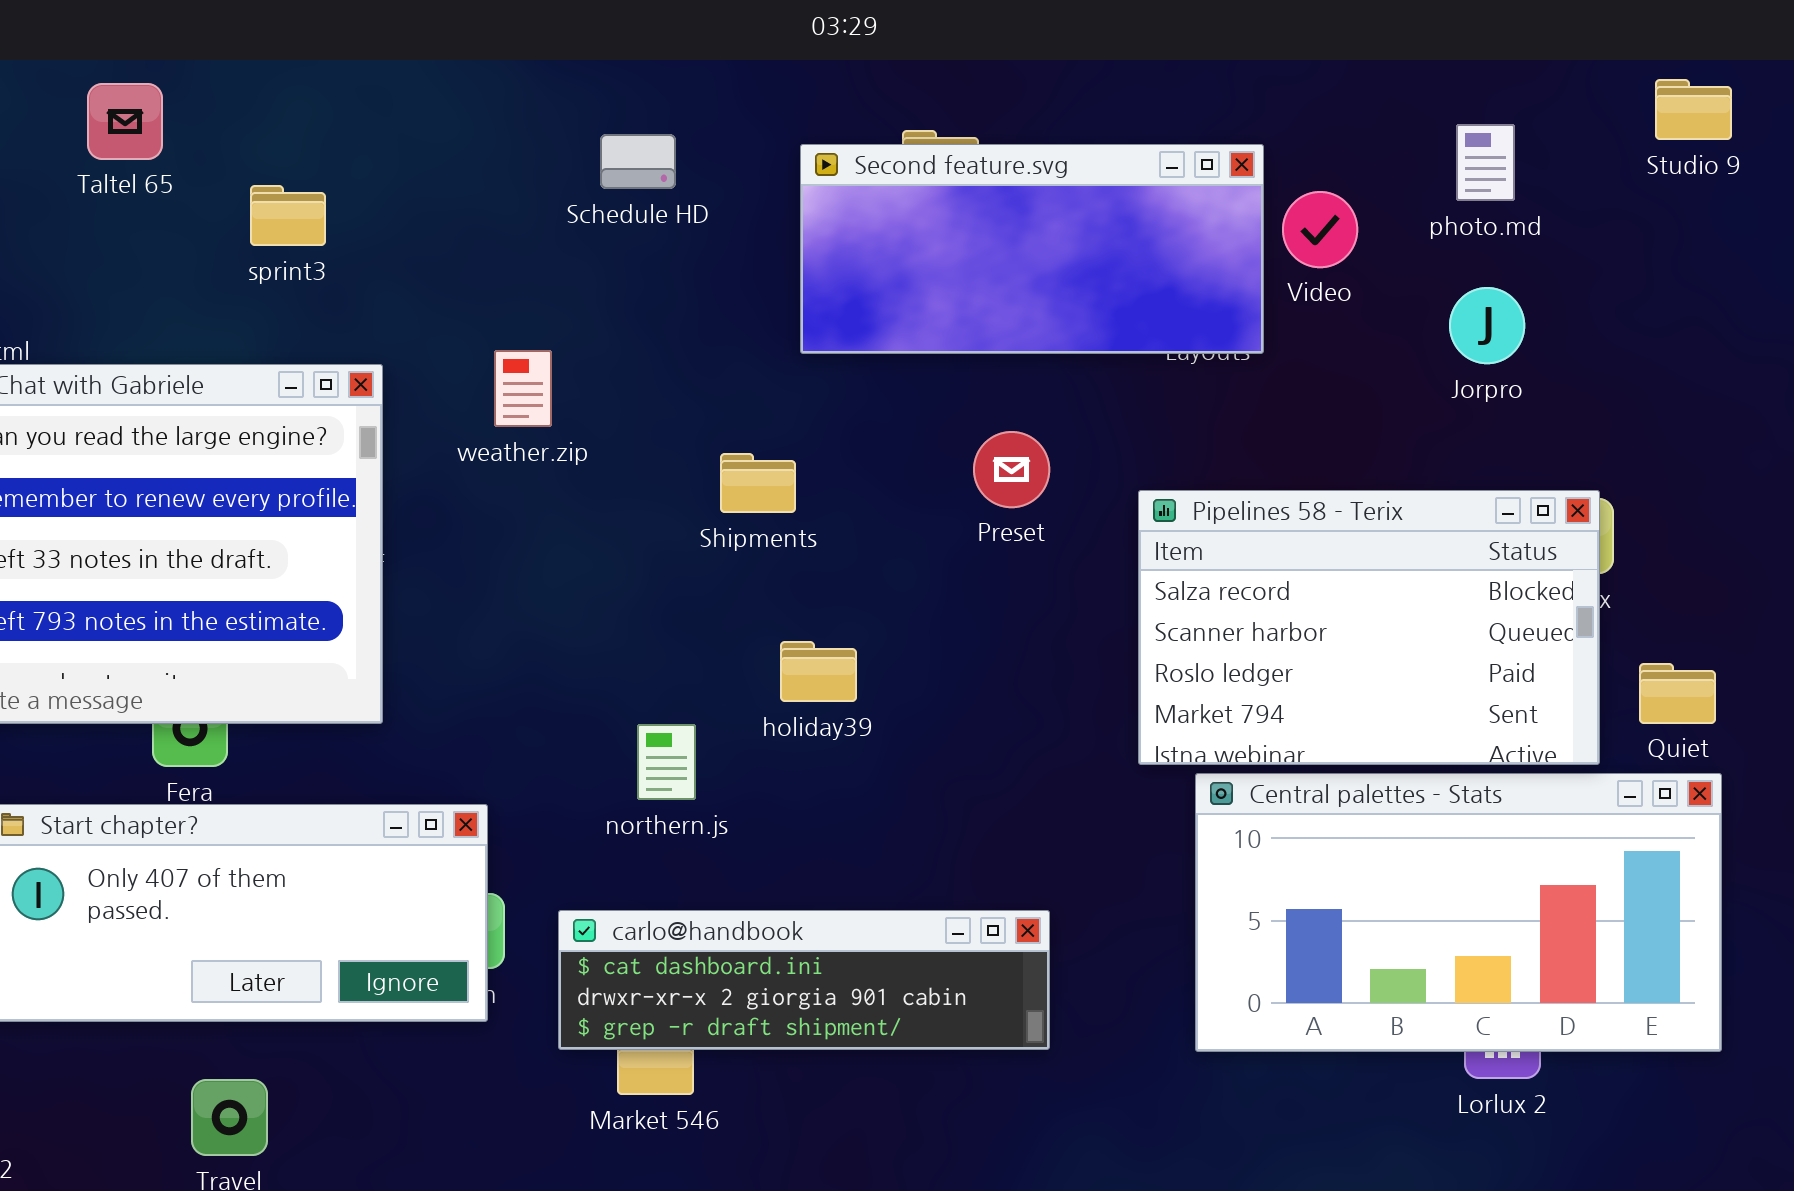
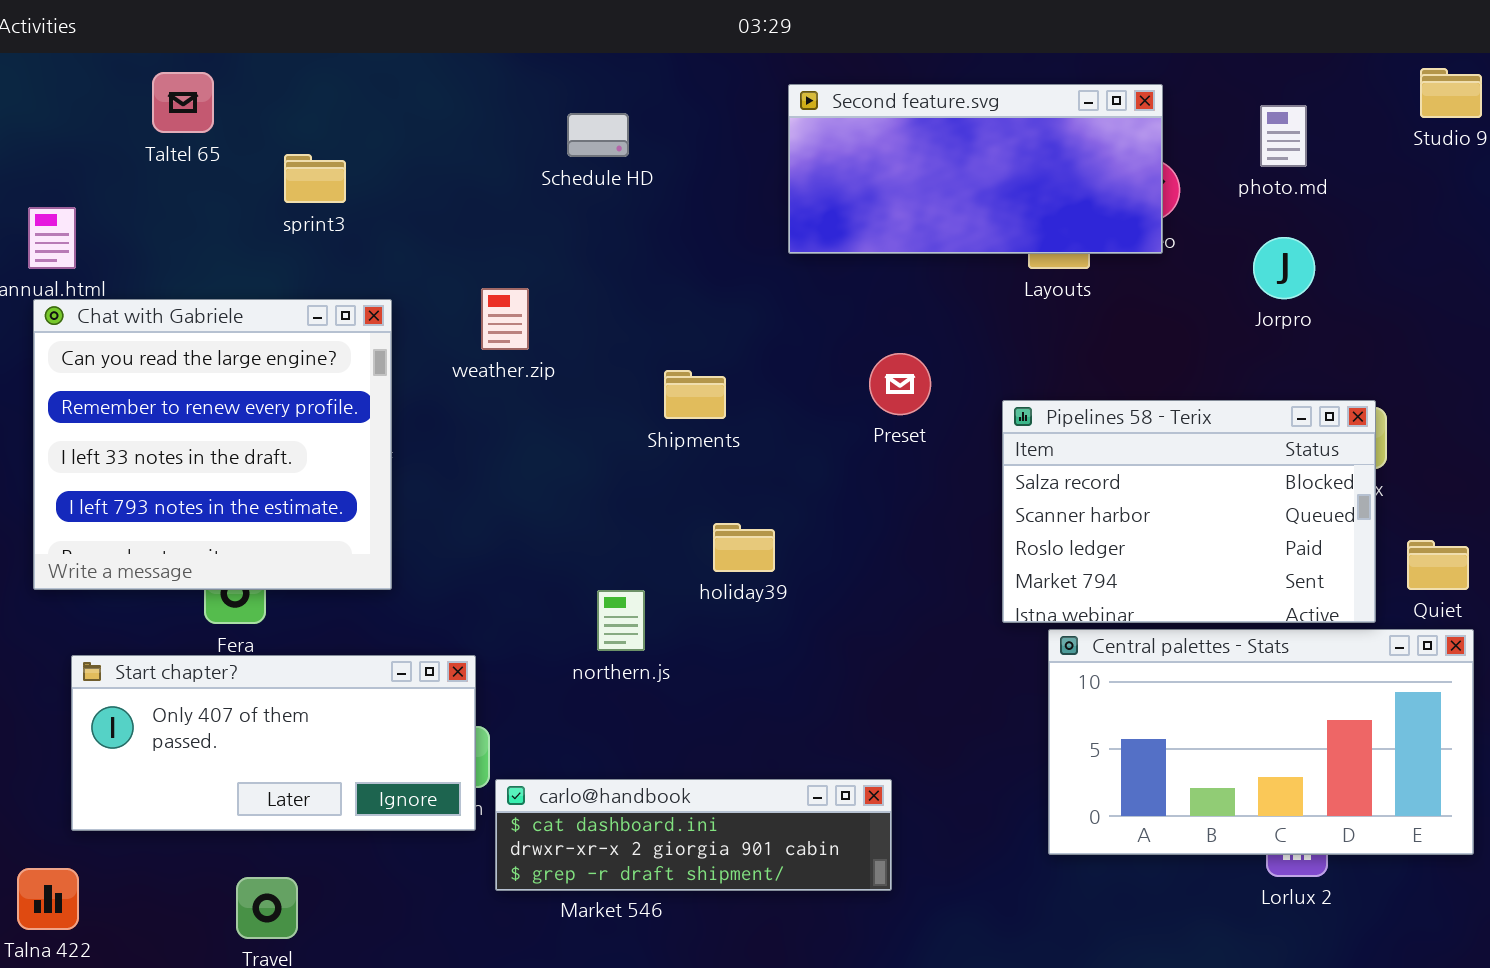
Second feature.svg: [800,144,1264,354] -> [788,84,1163,254], moved
carlo@handbook: [558,910,1050,1050] -> [495,779,892,891], moved

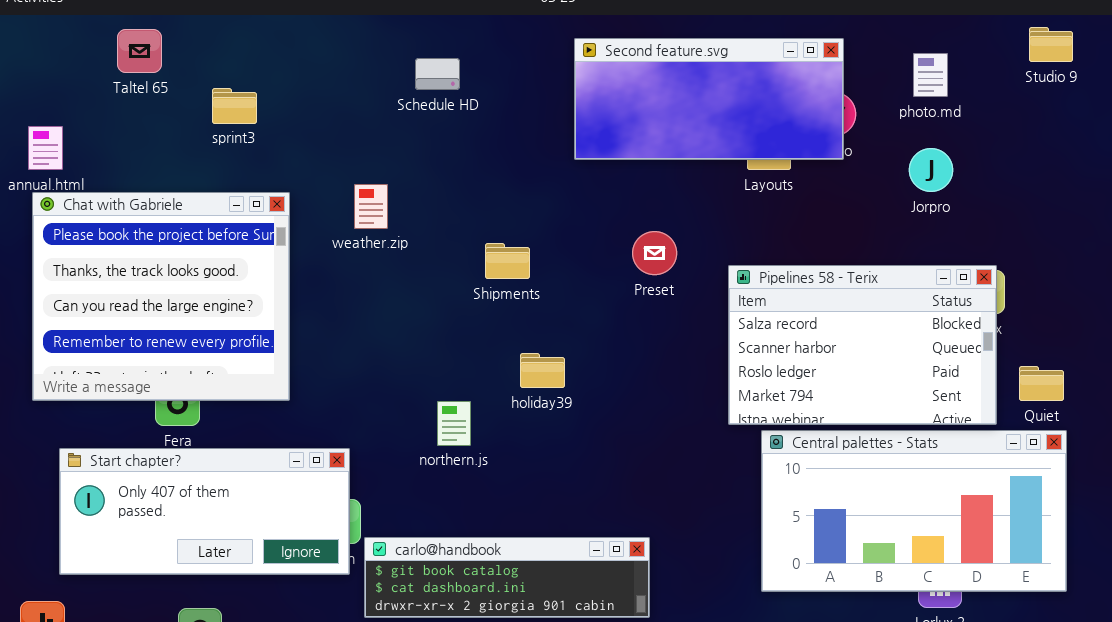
Chat with Gabriele: [33,299,392,590] -> [32,192,290,401], scrolled up 2 rows
carlo@handbook: [495,779,892,891] -> [364,537,650,618], scrolled up 1 row

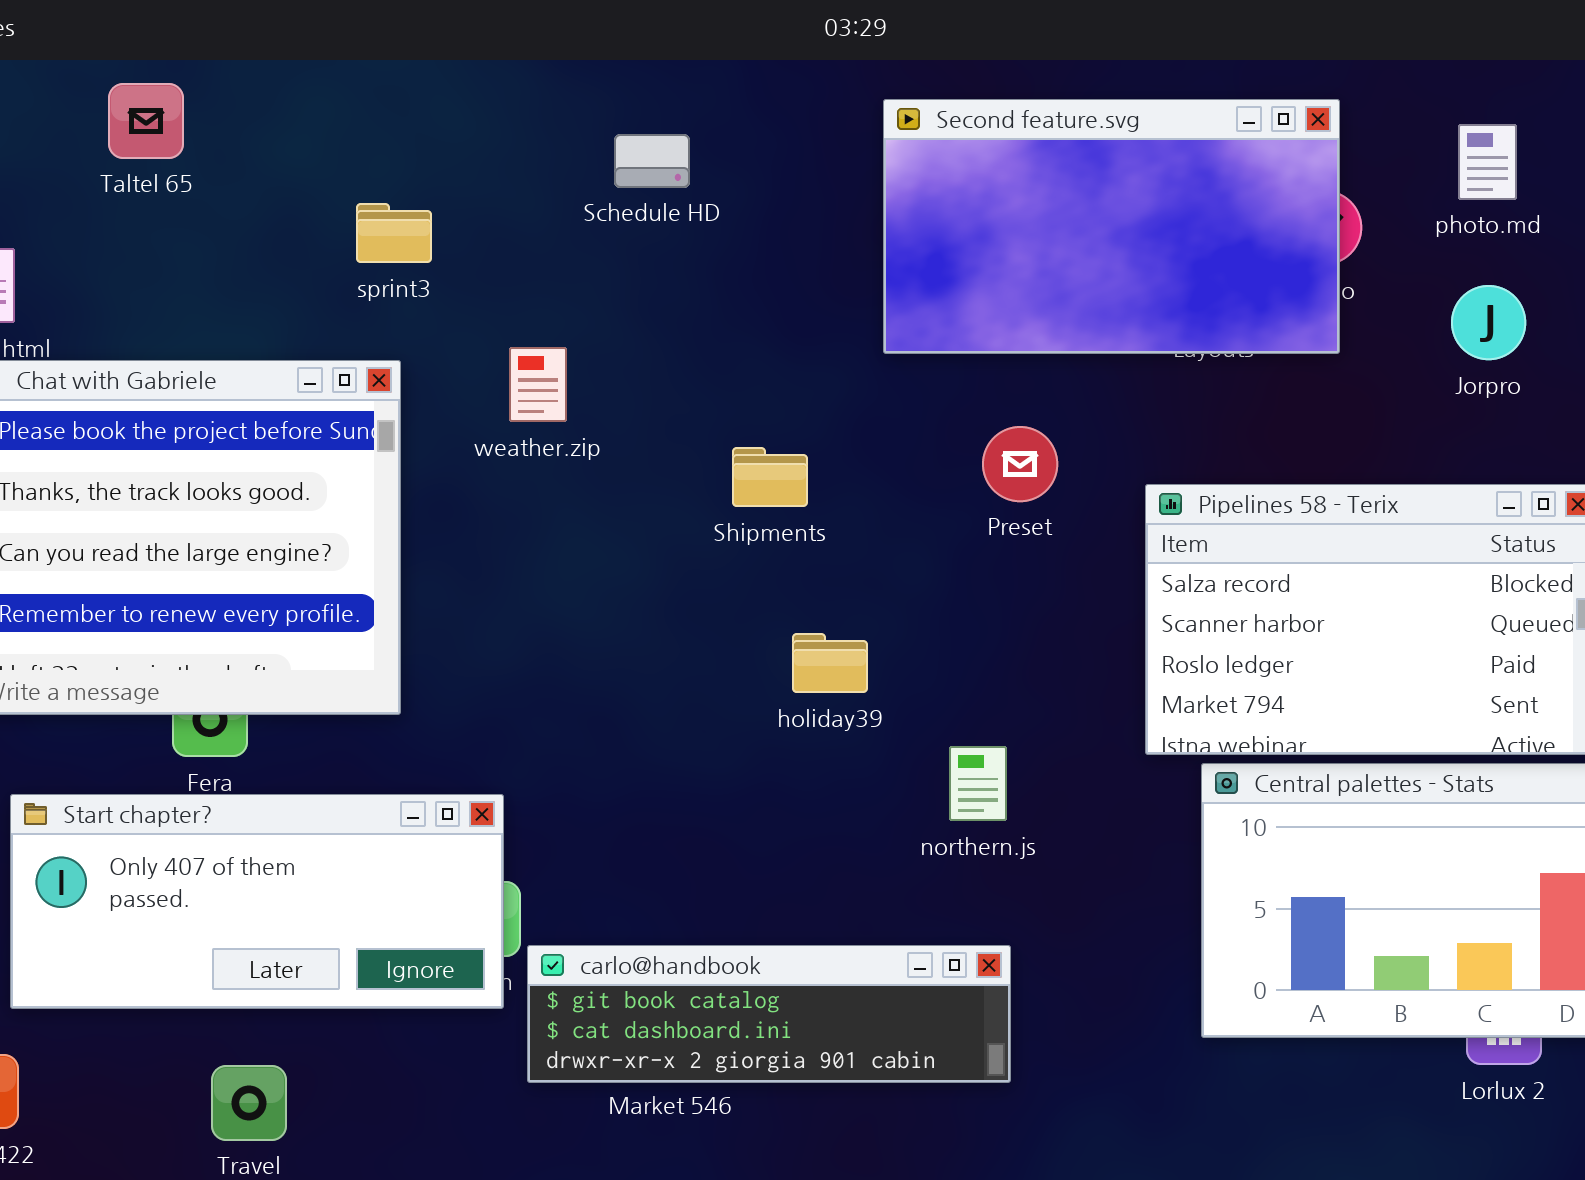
Second feature.svg: [574,38,844,160] -> [883,99,1340,354], resized
sprint3: [212,88,257,124] -> [356,203,432,263], moved
northern.js: [437,401,471,446] -> [949,746,1007,821], moved

